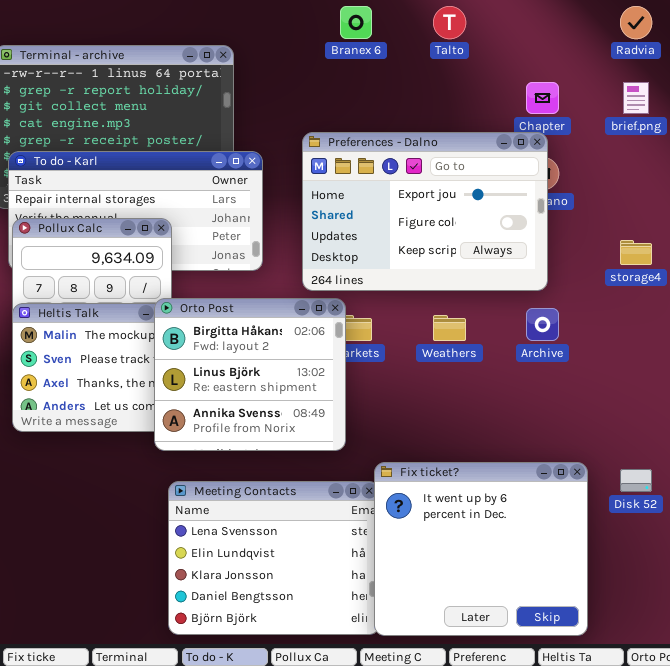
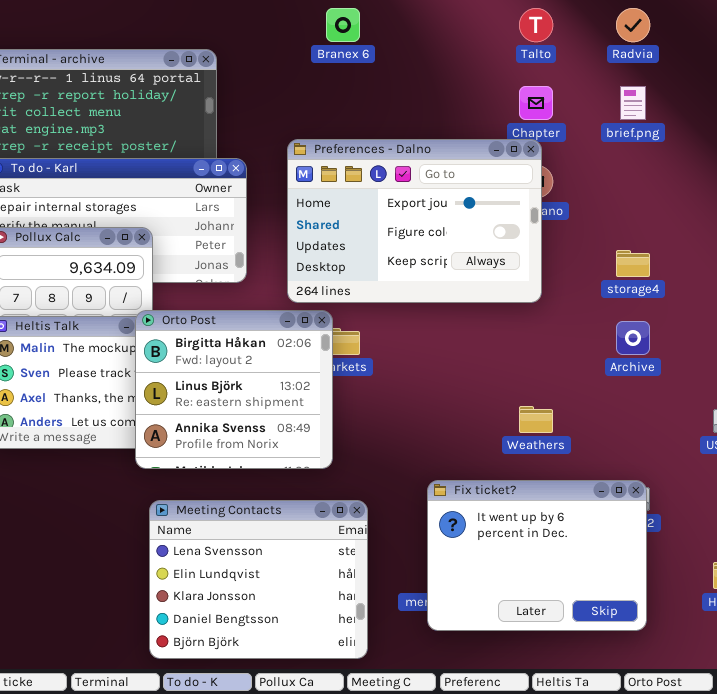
Talto: [433,6,466,39] -> [519,8,553,42], moved
Archive: [526,308,559,341] -> [616,321,650,355], moved
Weathers: [433,315,466,341] -> [519,406,553,433], moved
Fix ticket?: [374,462,588,636] -> [427,480,647,631], moved, resized

